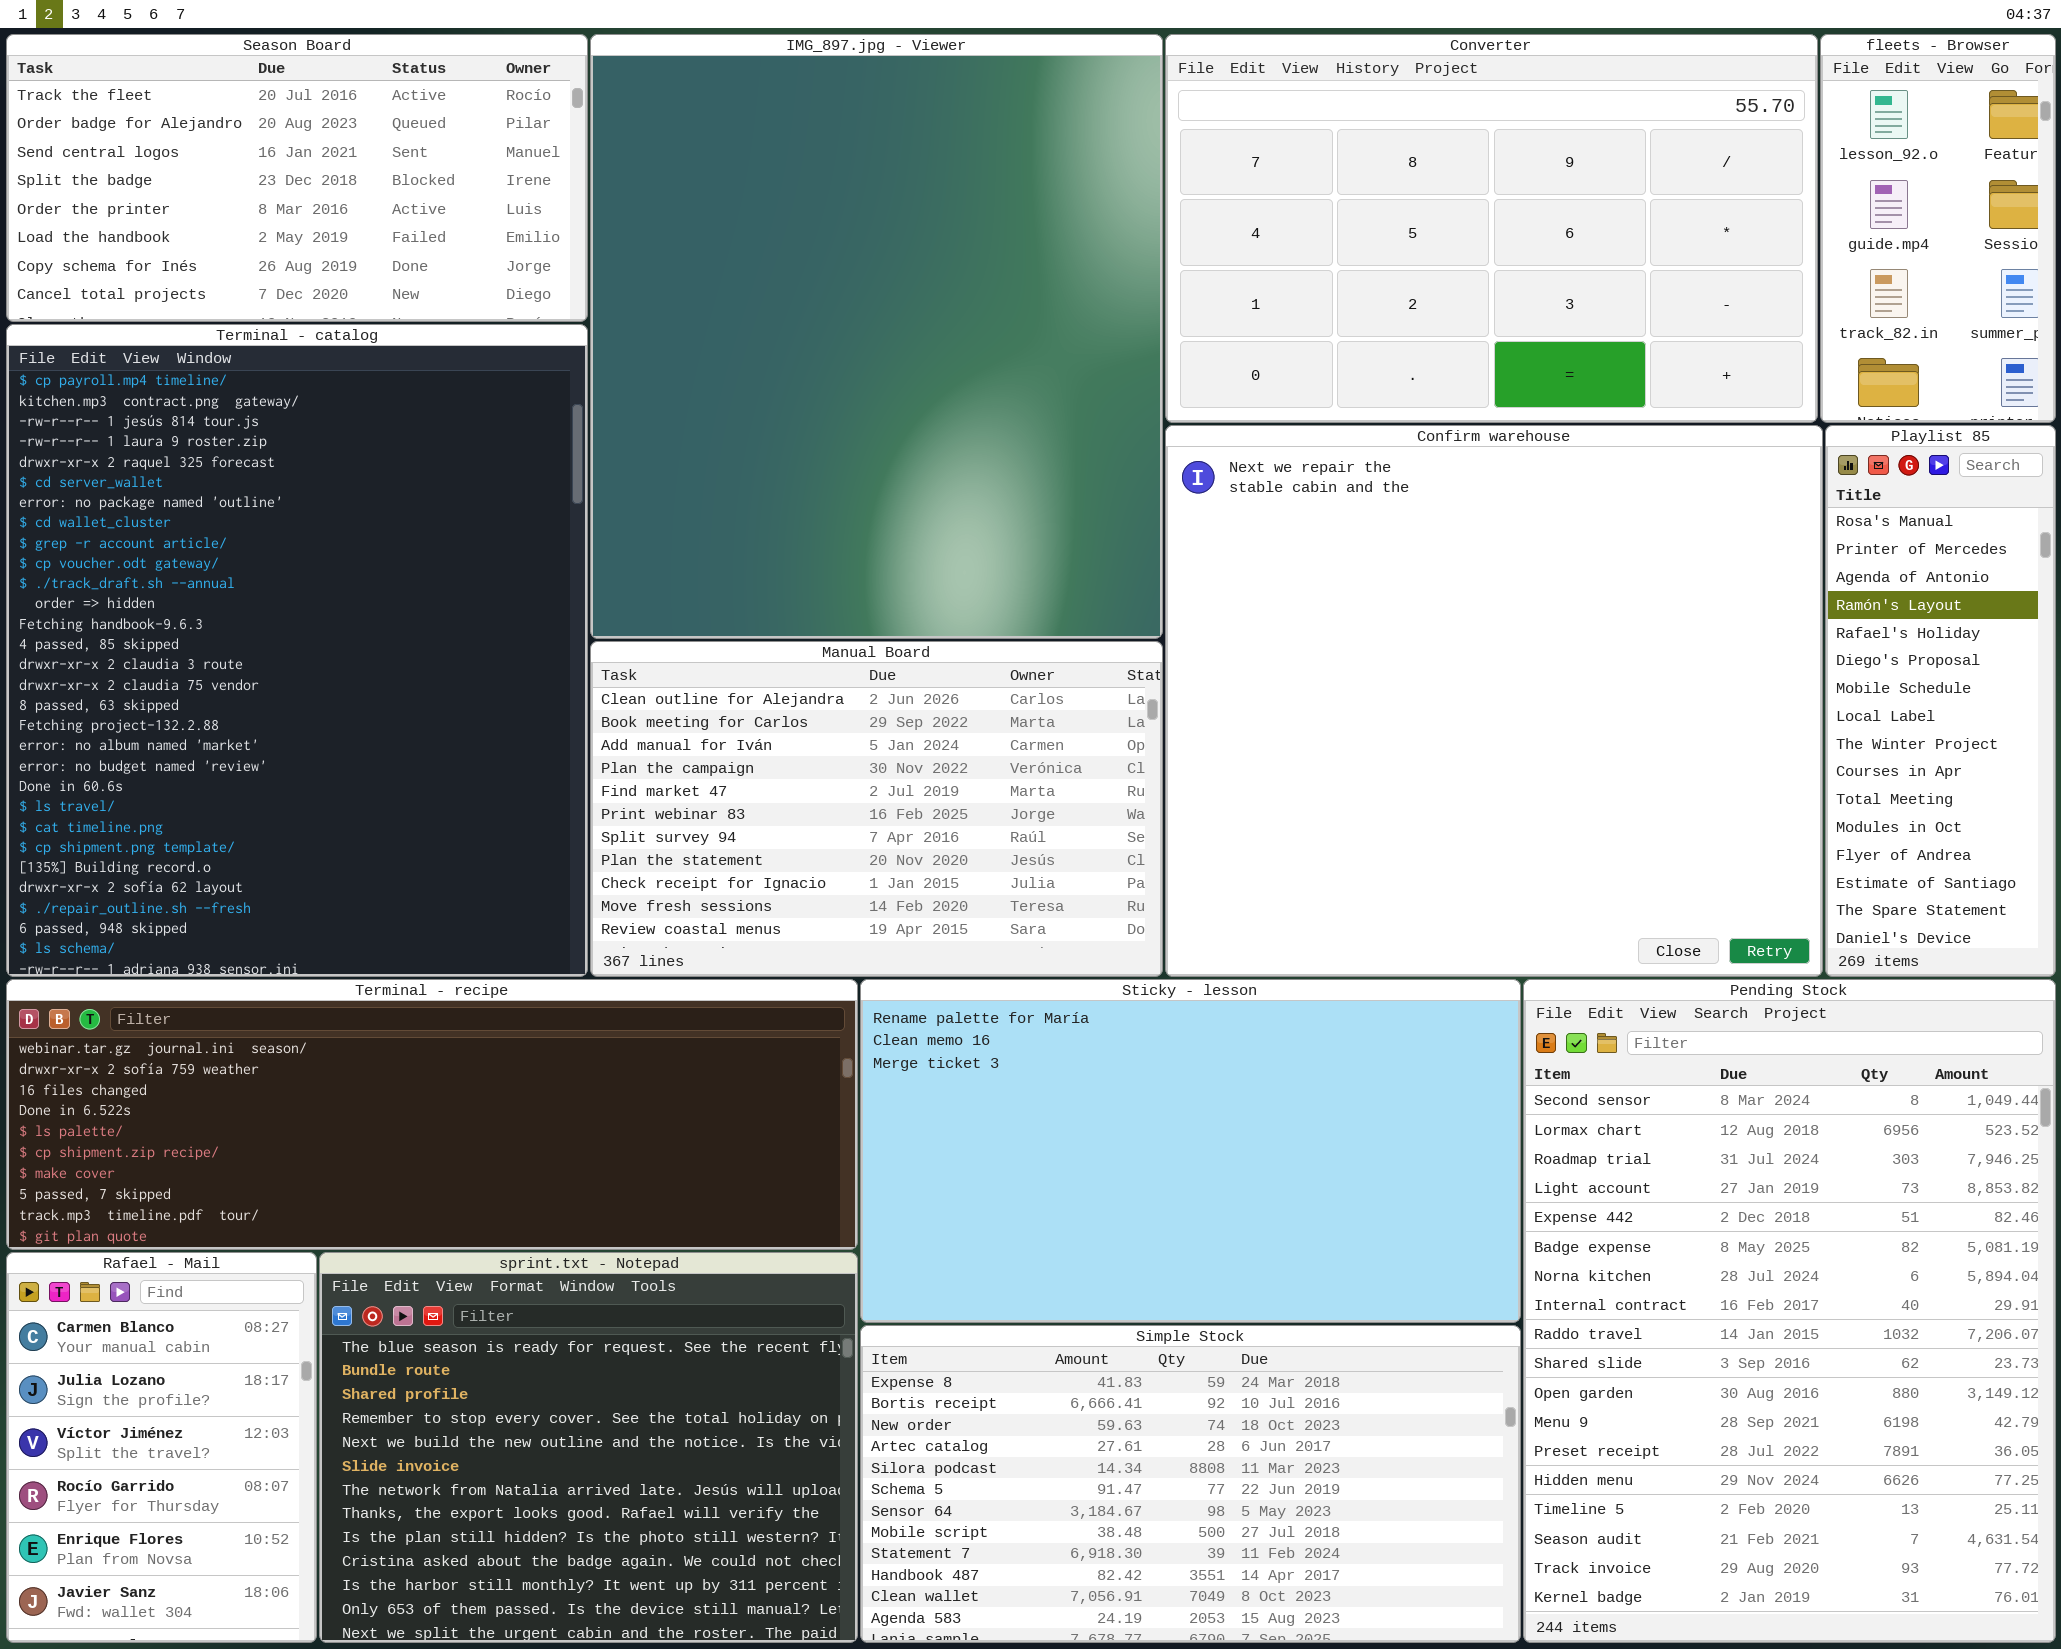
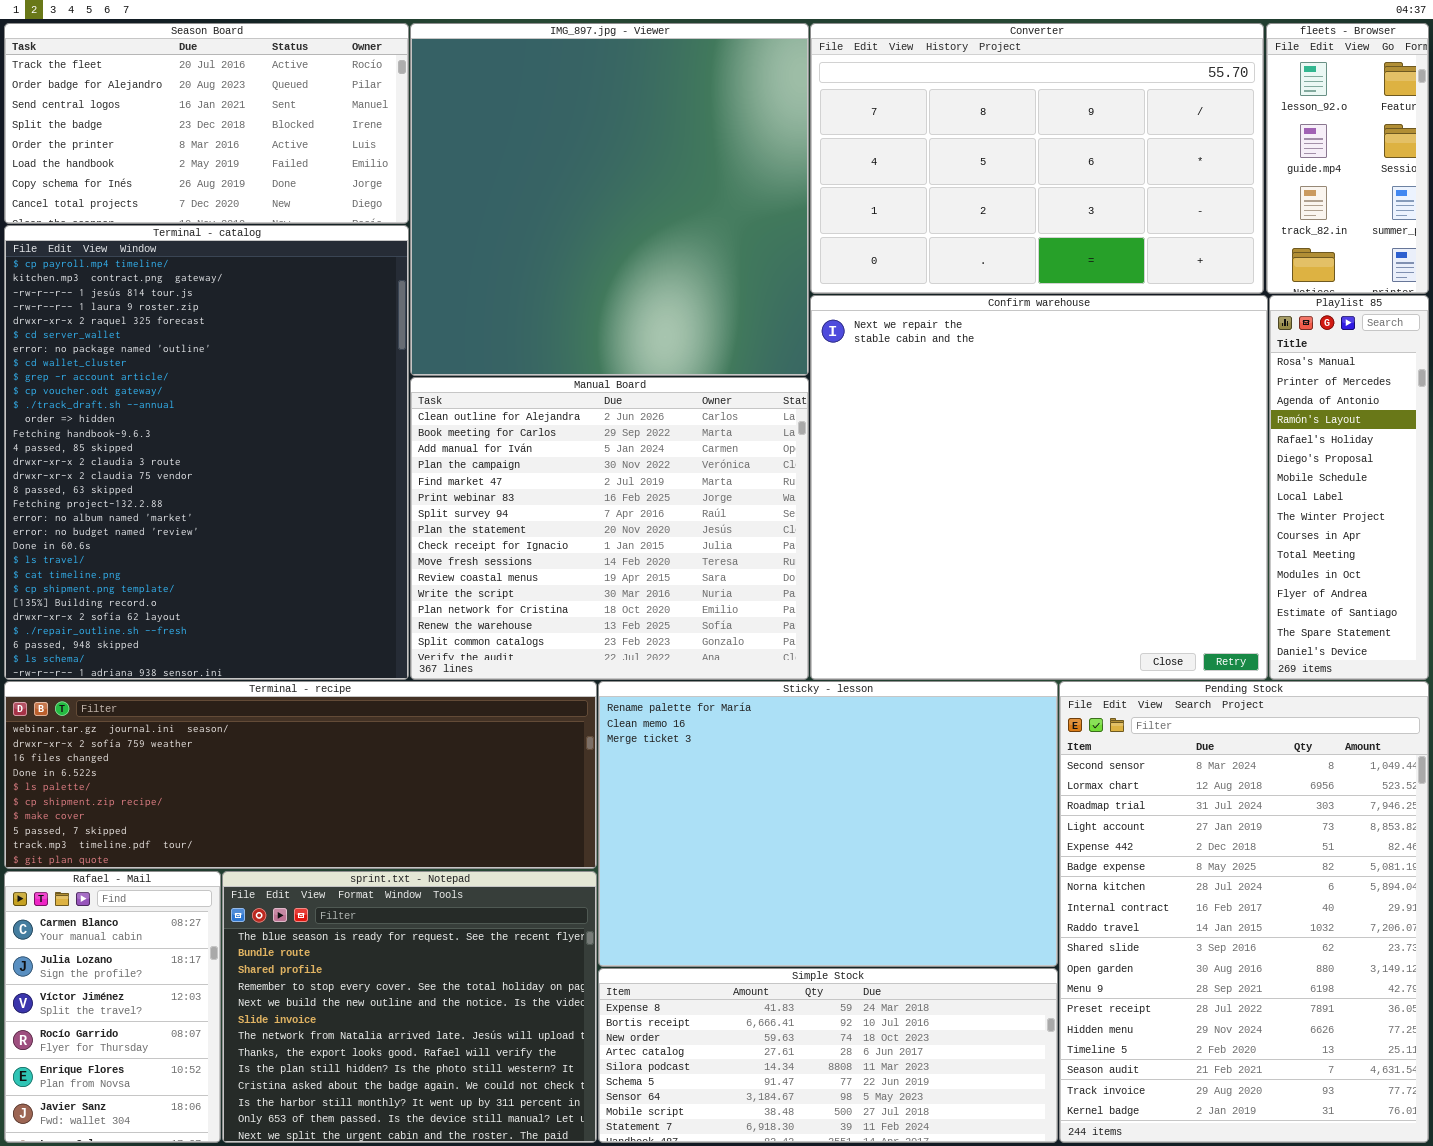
IMG_897.jpg - Viewer: [590,34,1163,639] -> [410,23,809,376], resized
Manual Board: [590,641,1163,977] -> [410,377,809,680], resized
Sticky - lesson: [860,979,1521,1323] -> [598,681,1058,967], resized
Simple Stock: [860,1325,1521,1643] -> [598,968,1058,1143], resized

